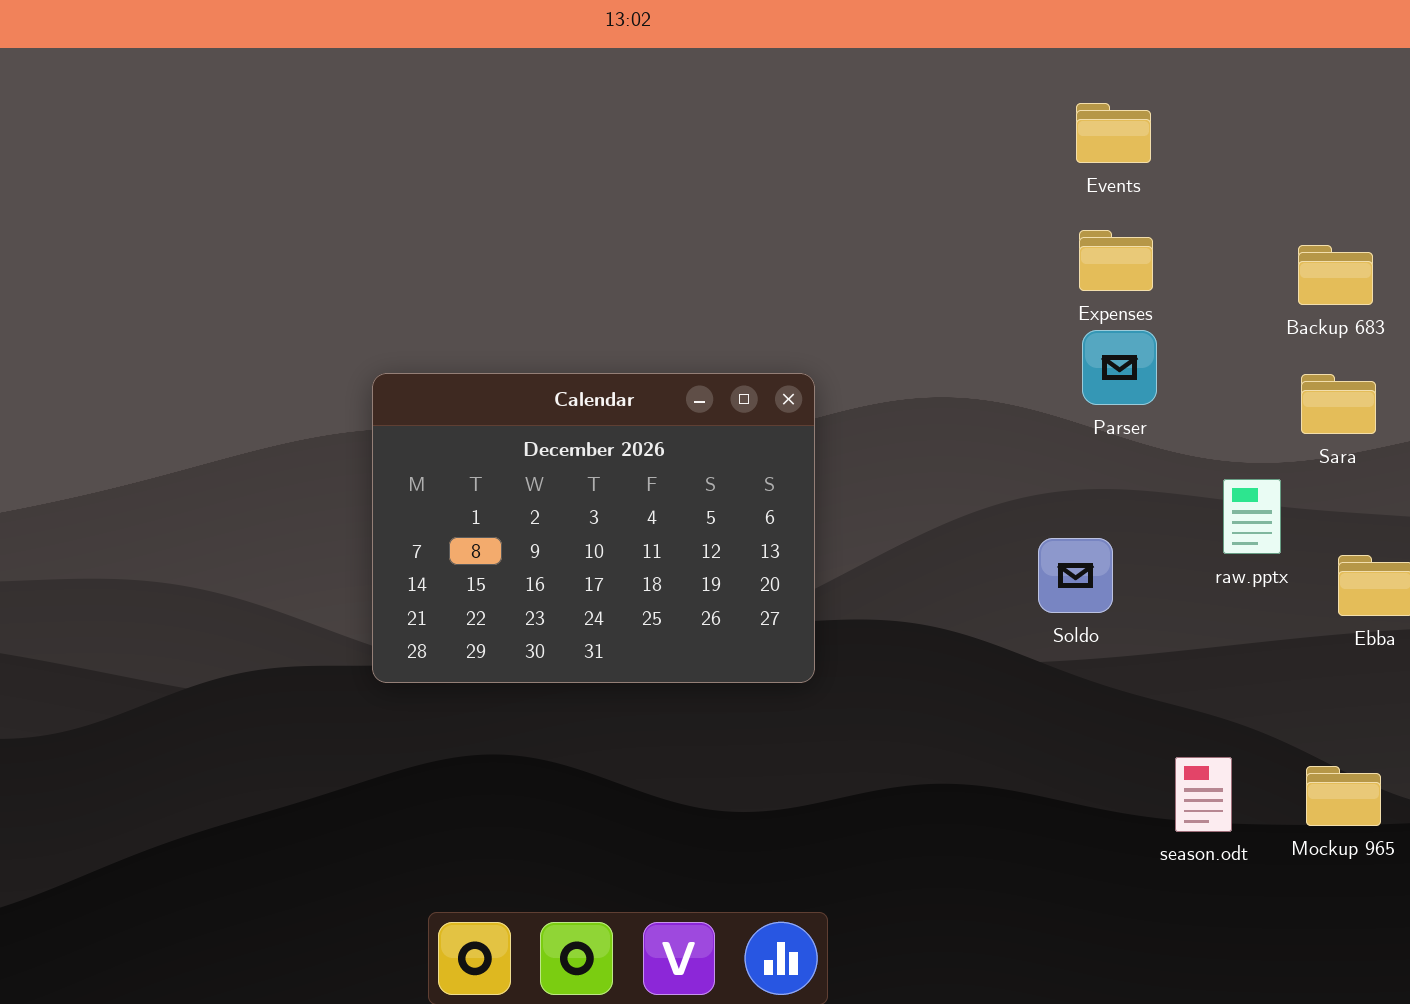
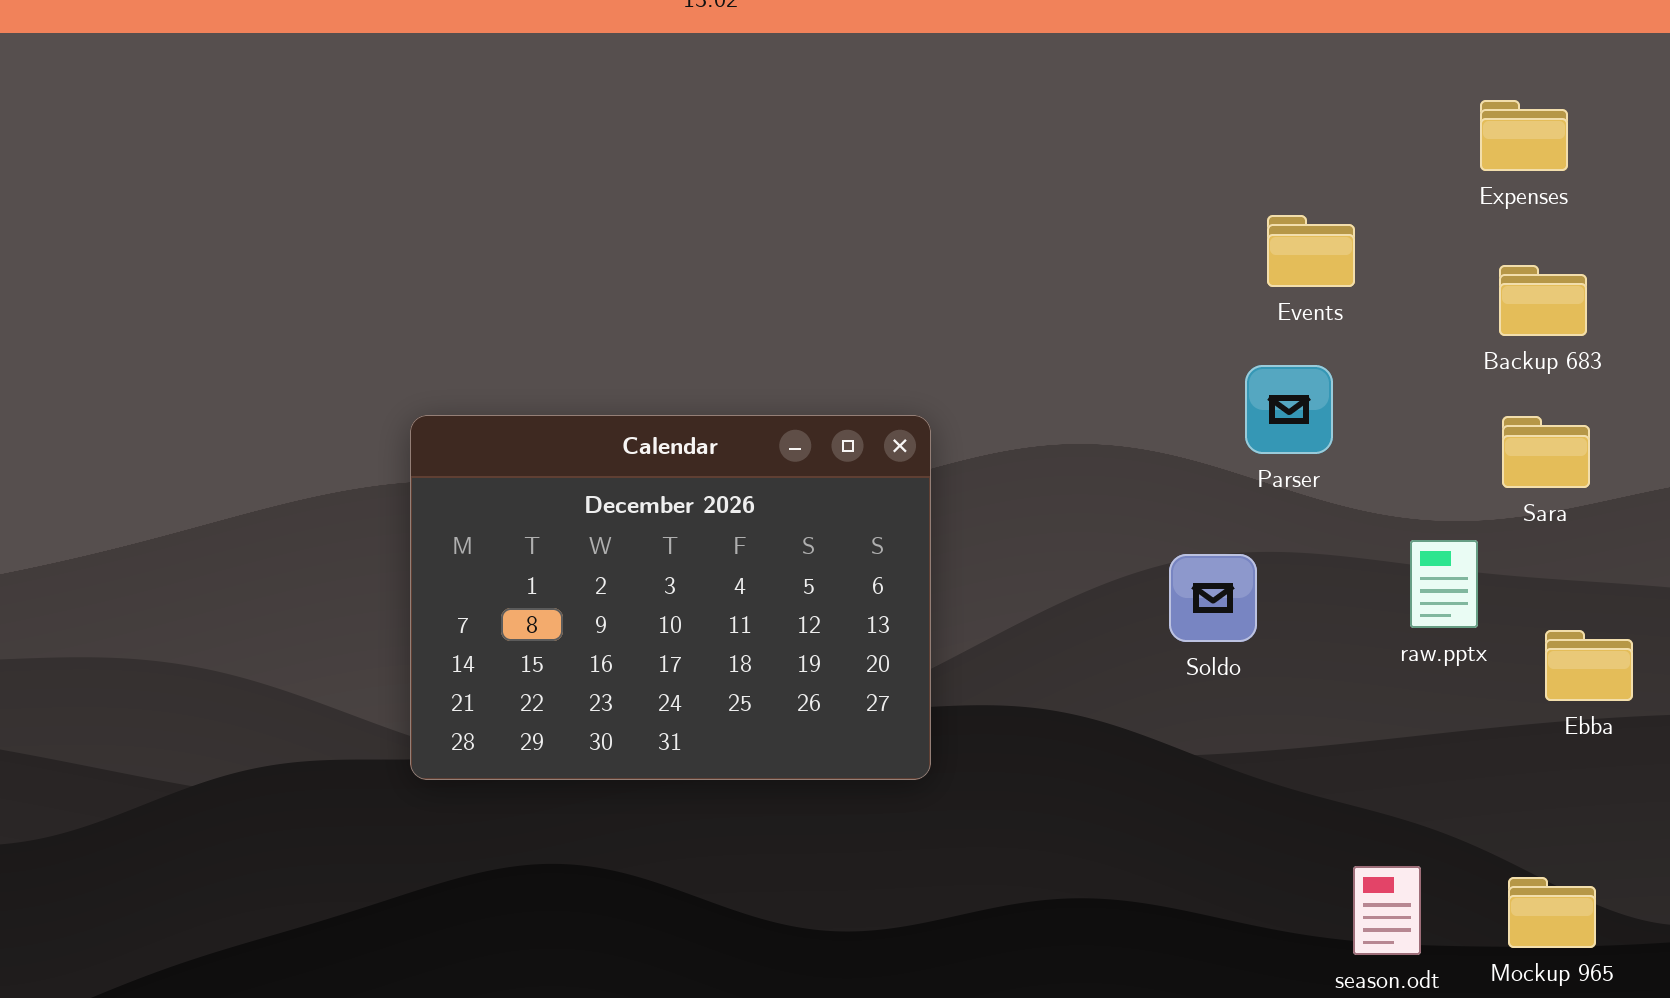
Events: [1076,103,1151,163] -> [1267,215,1355,287], moved
Expenses: [1079,230,1153,291] -> [1480,100,1568,171], moved
Soldo: [1038,538,1113,613] -> [1169,554,1257,642], moved

